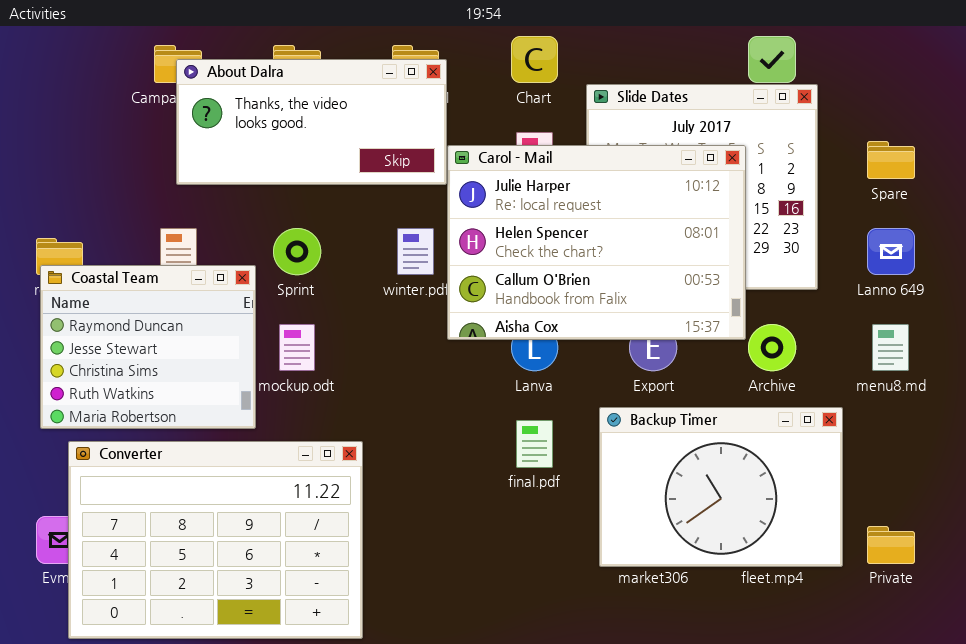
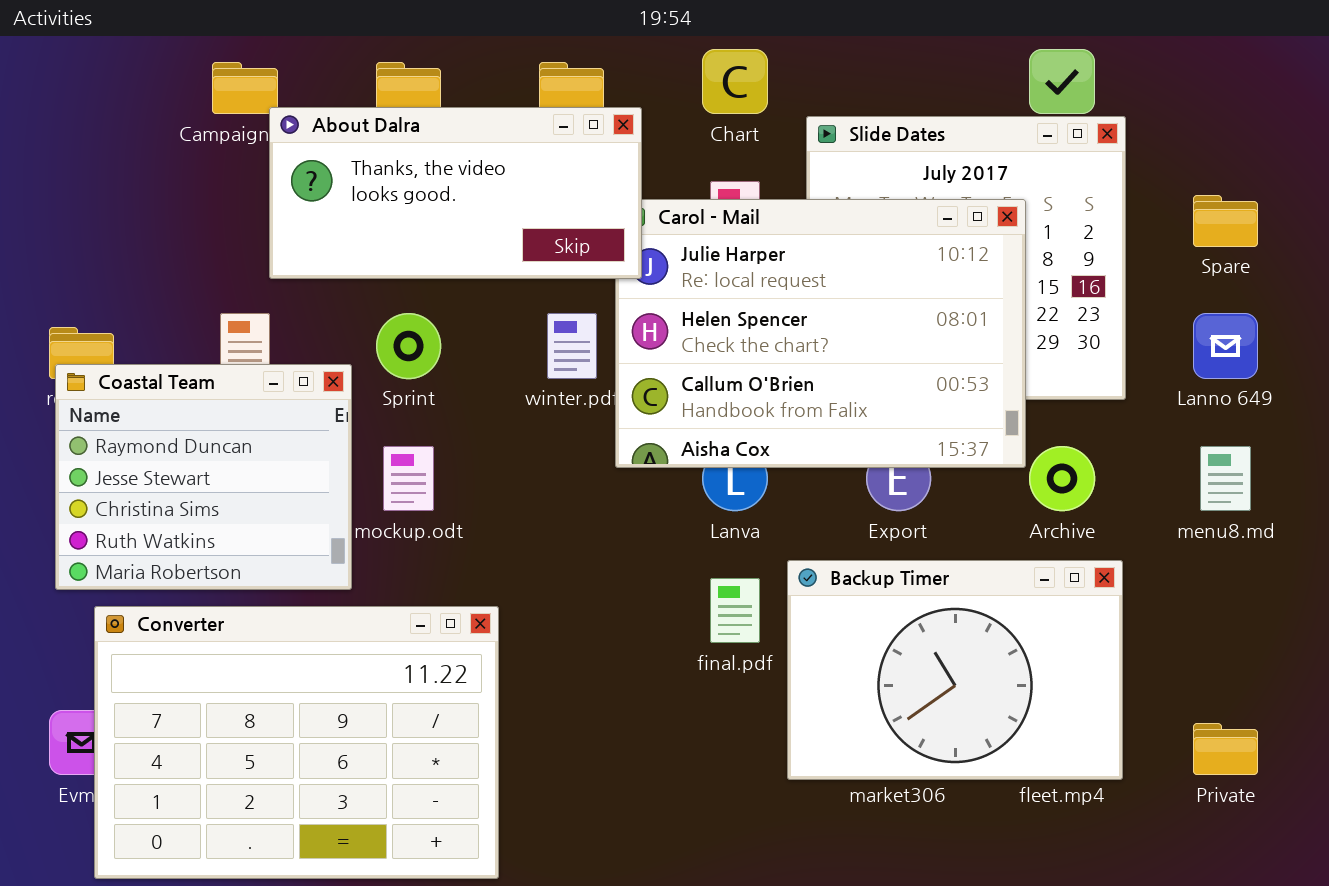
About Dalra: [176,59,447,185] -> [269,107,642,279], moved
Backup Timer: [599,407,843,567] -> [787,560,1123,780], moved

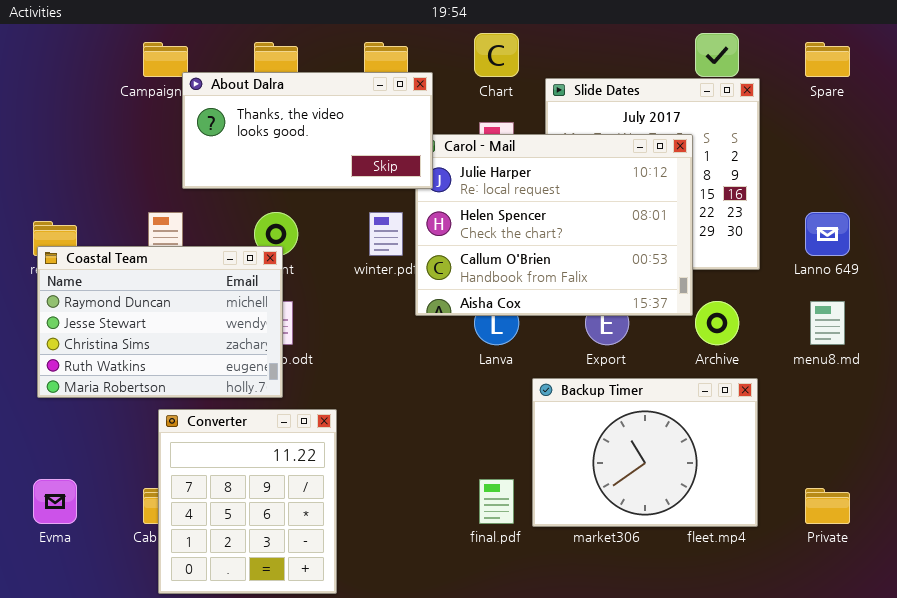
Spare: [1193,195,1258,247] -> [805,42,850,77], moved
Coastal Team: [55,364,352,590] -> [37,246,283,398], resized
final.pdf: [710,578,760,643] -> [479,479,514,524], moved
Converter: [94,606,499,879] -> [158,409,337,594], resized

